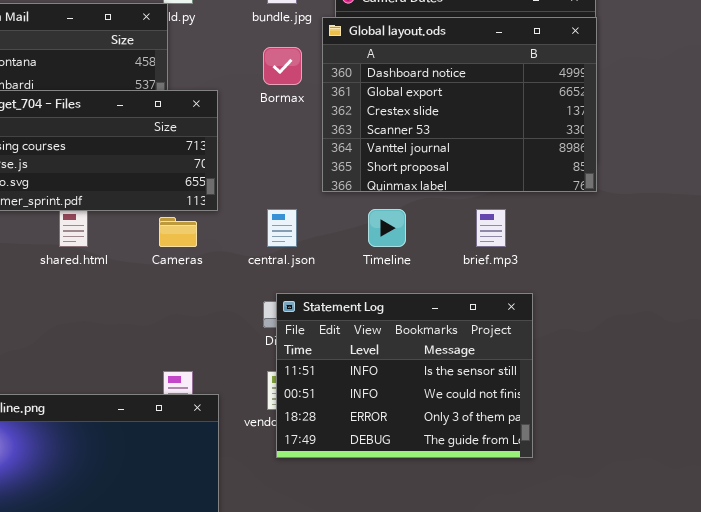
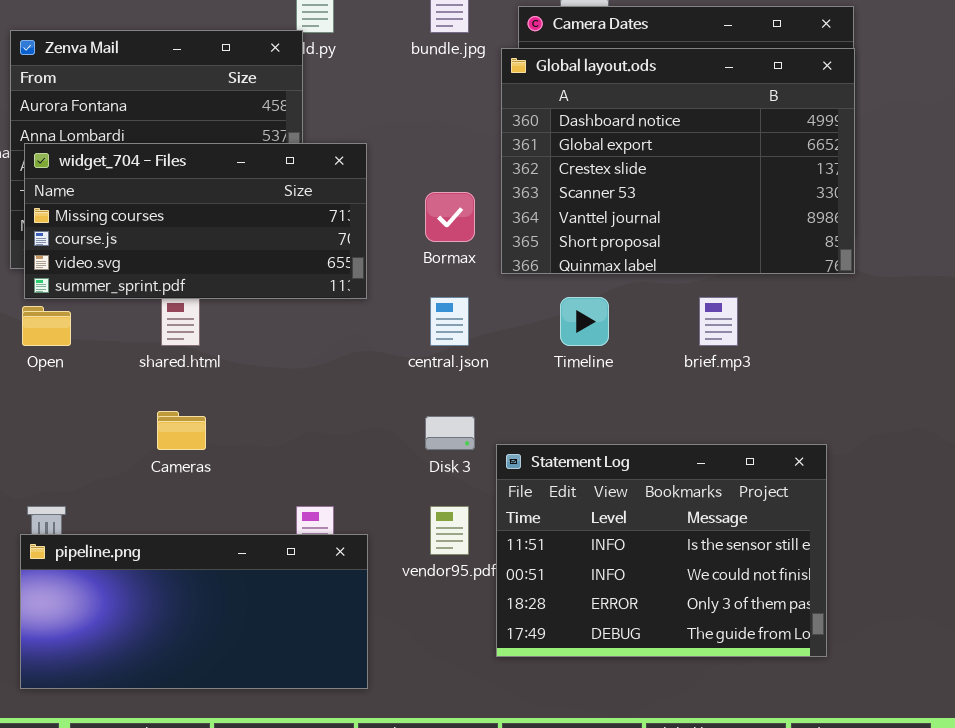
Bormax: [263,47,302,85] -> [425,192,475,242], moved
Cameras: [159,217,197,247] -> [157,411,206,450], moved
Statement Log: [276,293,533,458] -> [496,444,827,657], moved

